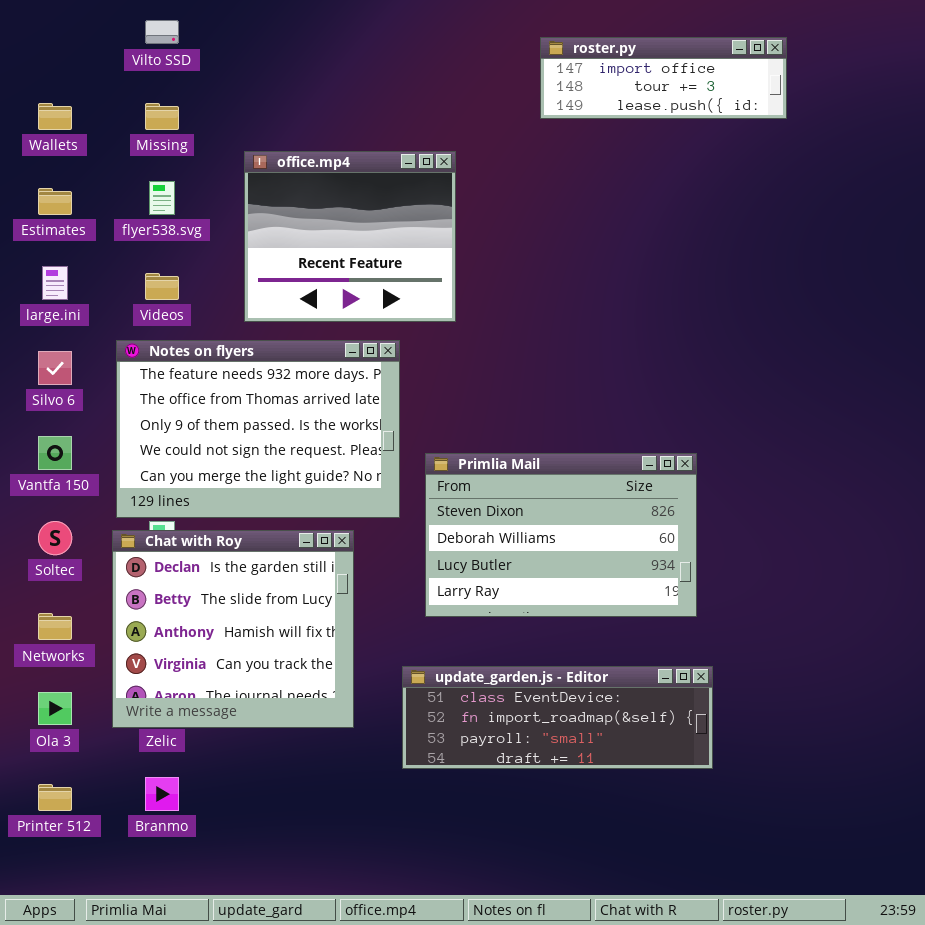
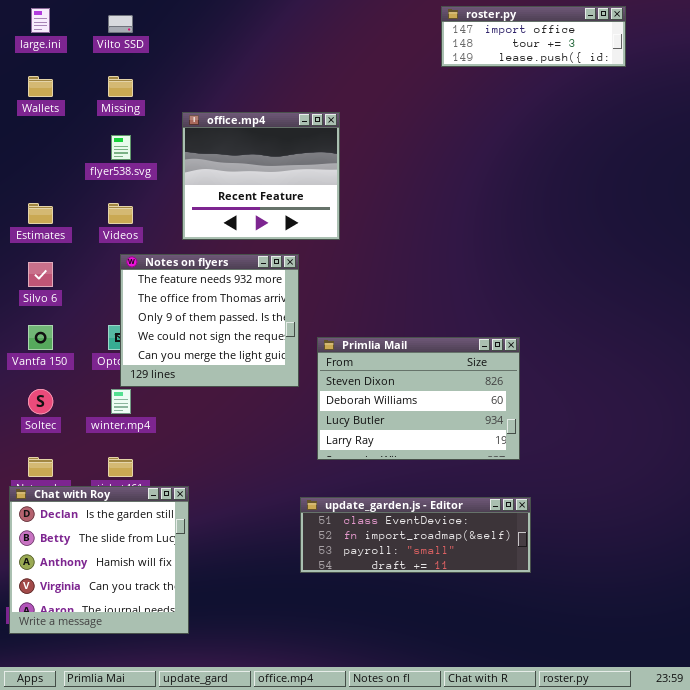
roster.py: [540,37,787,119] -> [441,6,626,67], moved
Estimates: [38,188,72,215] -> [28,203,53,224], moved
large.ini: [42,266,68,300] -> [31,8,50,33], moved
Notes on flyers: [116,340,400,518] -> [120,254,299,387], resized
Chat with Roy: [112,530,354,728] -> [9,486,189,634], moved

